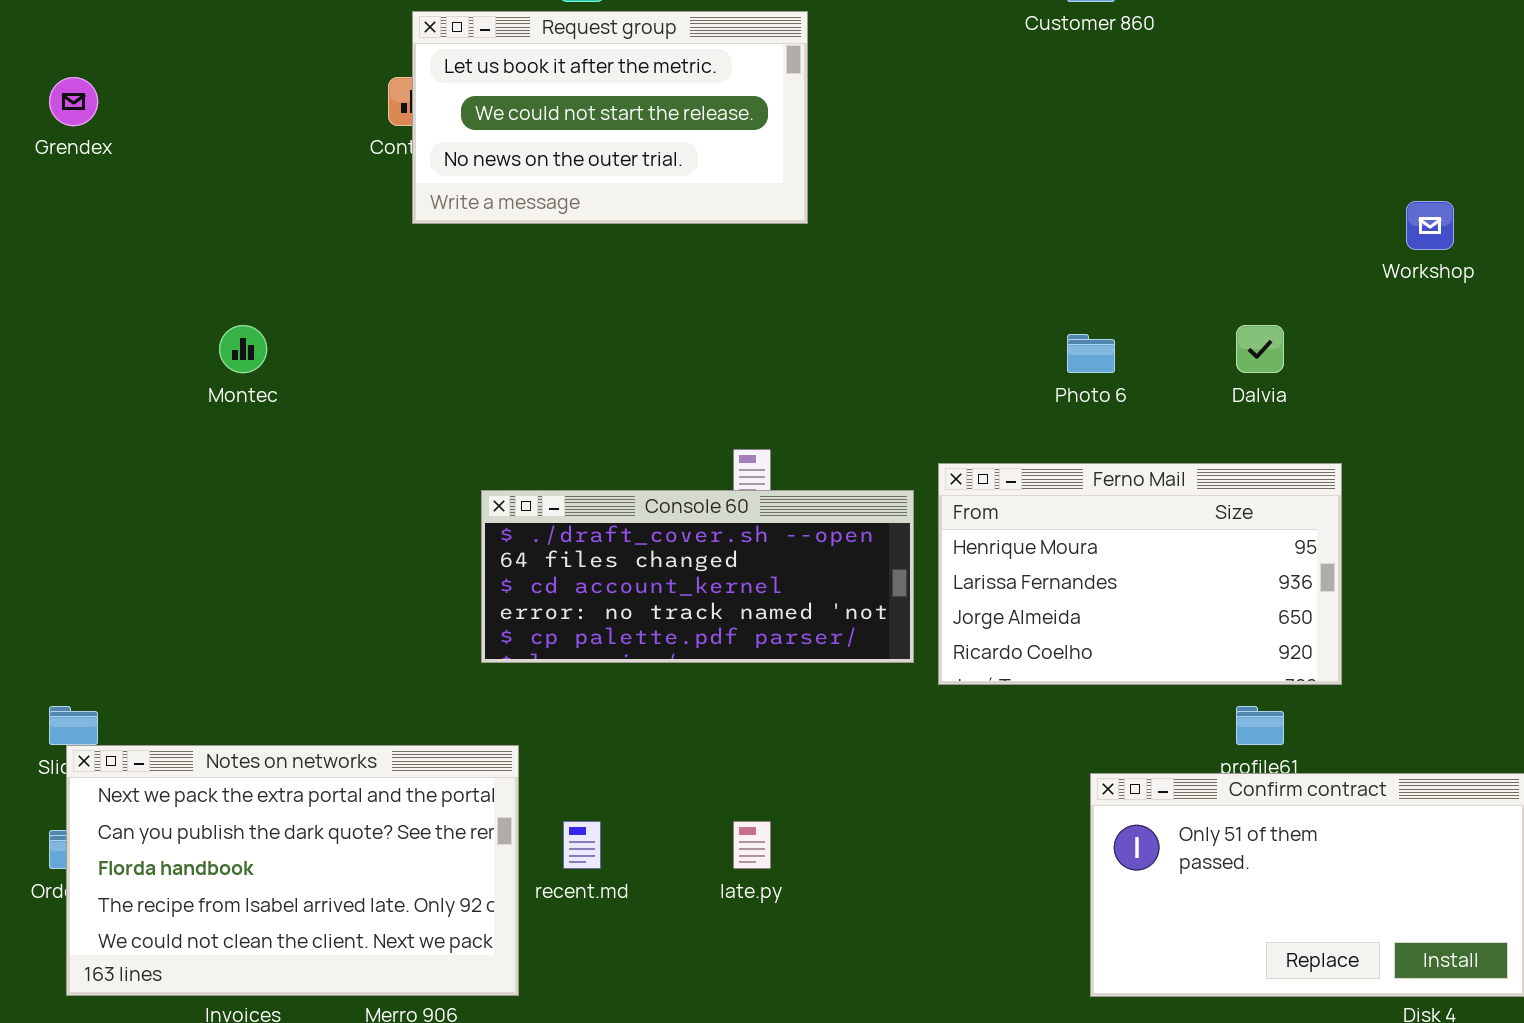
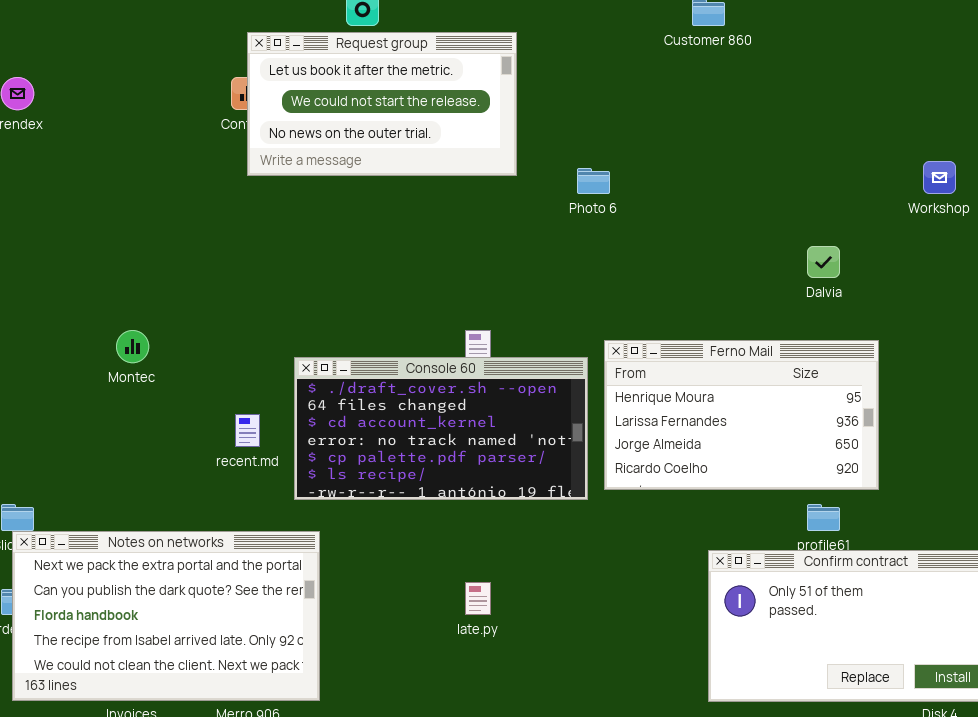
Montec: [219,325,267,373] -> [116,330,149,363], moved
Photo 6: [1067,334,1115,373] -> [577,168,610,194], moved
Console 60: [481,490,914,663] -> [294,357,588,500], resized
recent.md: [563,821,601,869] -> [235,414,260,447], moved

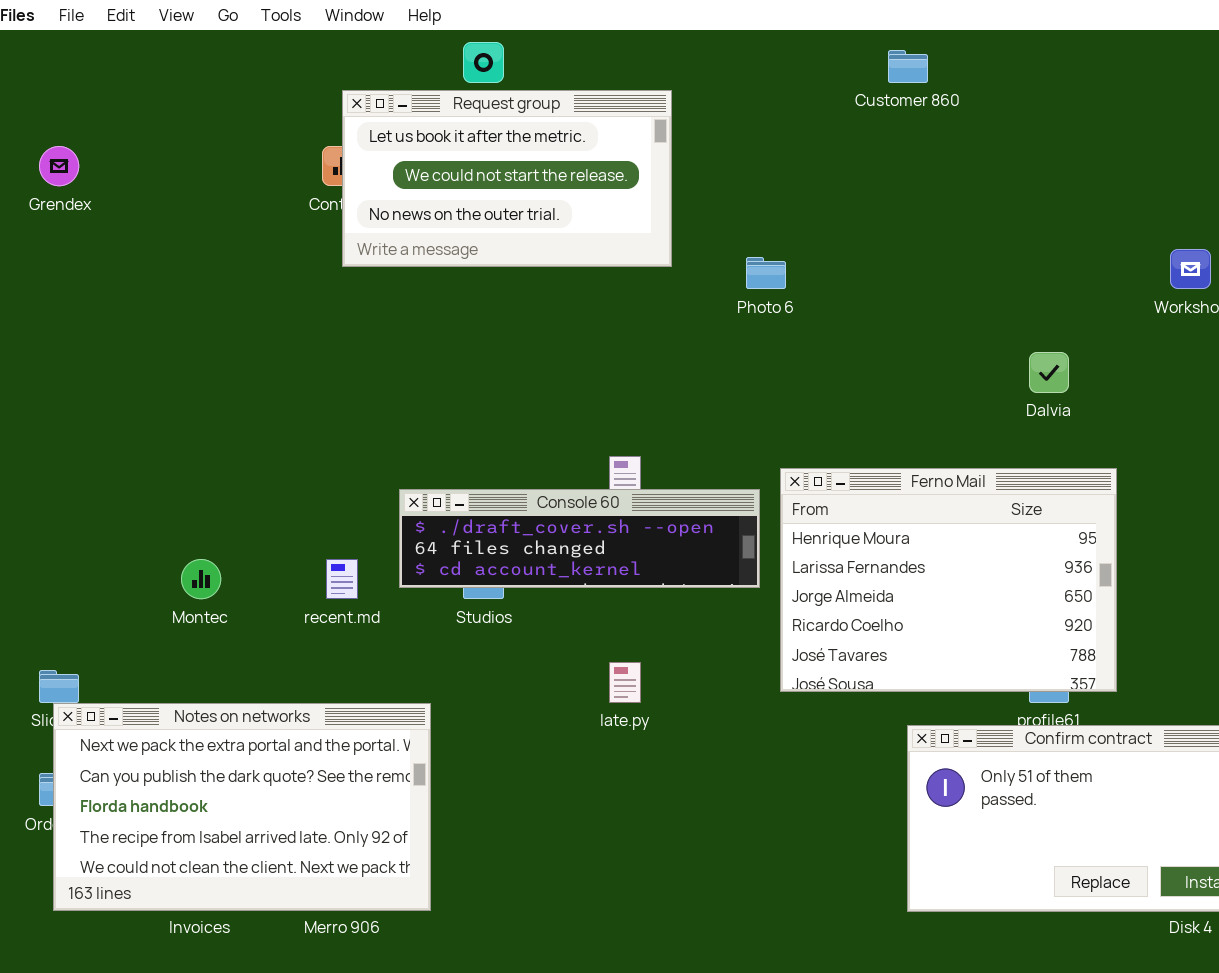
Montec: [116,330,149,363] -> [181,559,221,599], moved
Ferno Mail: [604,340,879,490] -> [780,468,1117,692], resized
Console 60: [294,357,588,500] -> [399,489,760,588], resized
late.py: [465,582,491,615] -> [609,662,641,703], moved

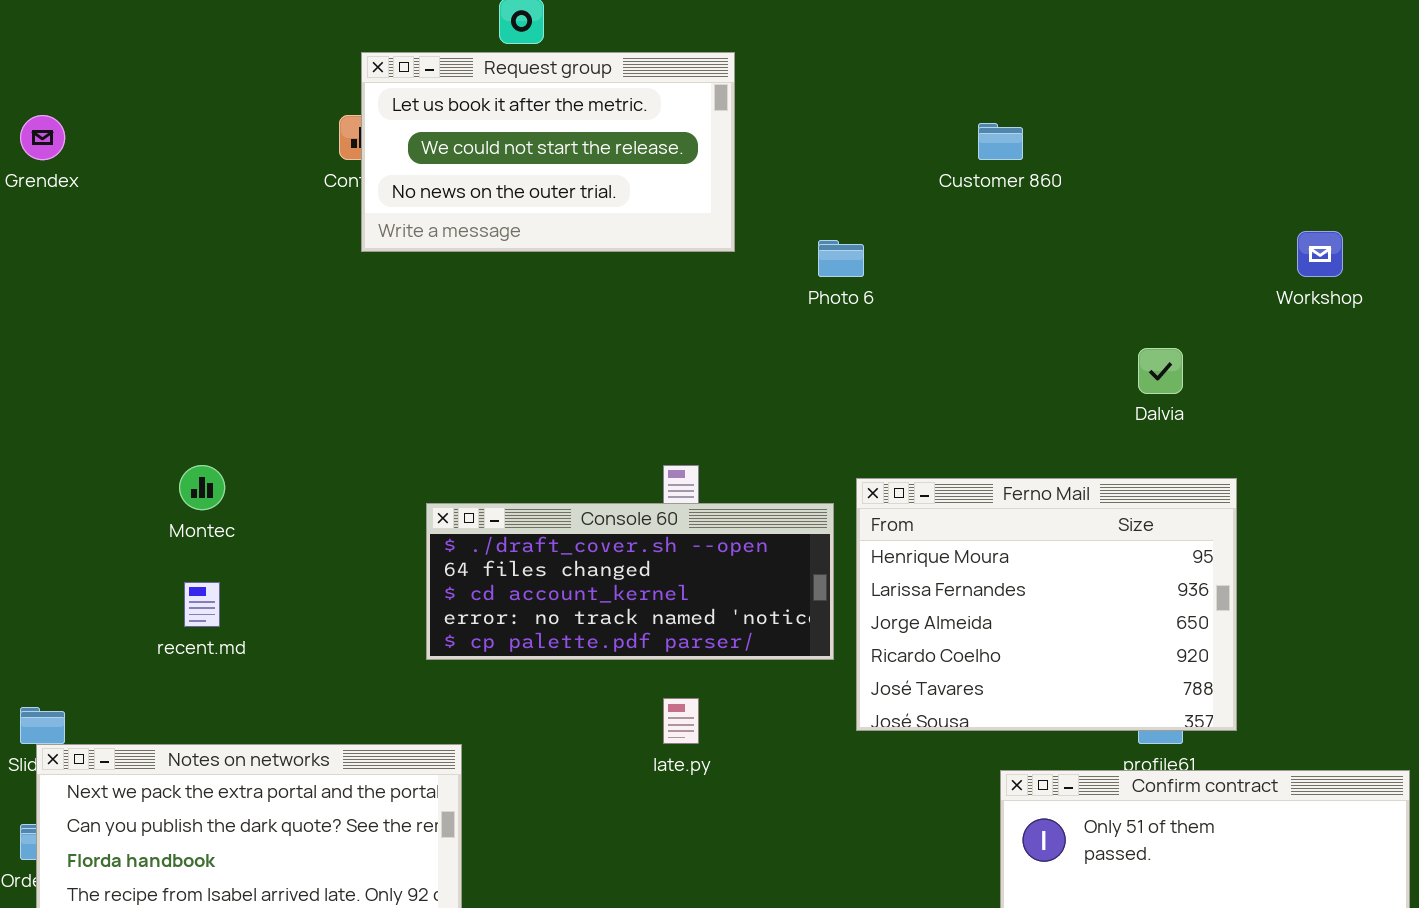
Customer 860: [888,50,928,83] -> [978,123,1023,160], moved
Console 60: [399,489,760,588] -> [426,503,834,660], resized
Montec: [181,559,221,599] -> [179,465,225,510], moved
recent.md: [326,559,358,599] -> [184,582,220,627], moved

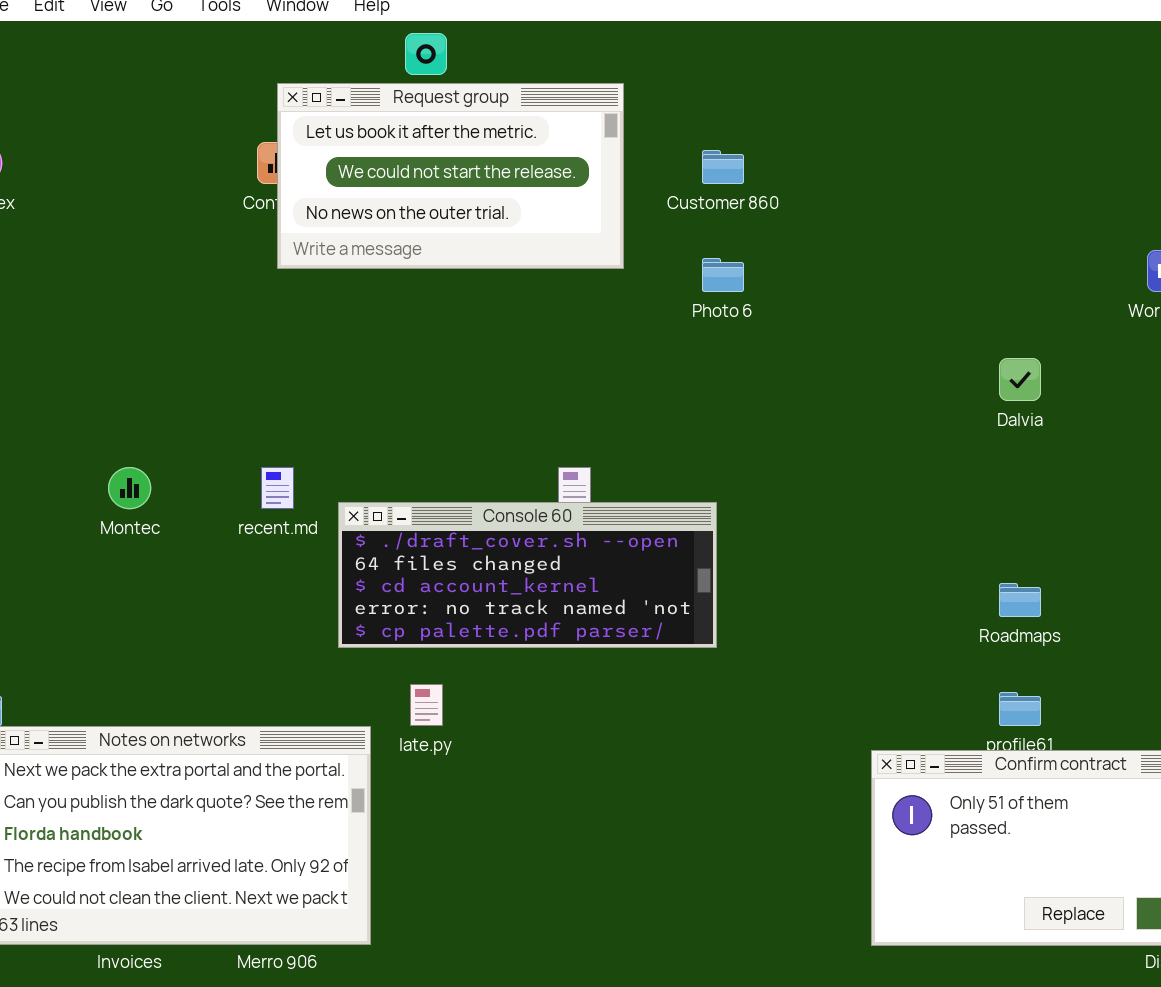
Customer 860: [978,123,1023,160] -> [702,150,744,184], moved
Ferno Mail: [856,478,1237,731] -> none, closed
recent.md: [184,582,220,627] -> [261,467,294,509], moved
late.py: [663,698,699,744] -> [410,684,443,726], moved

